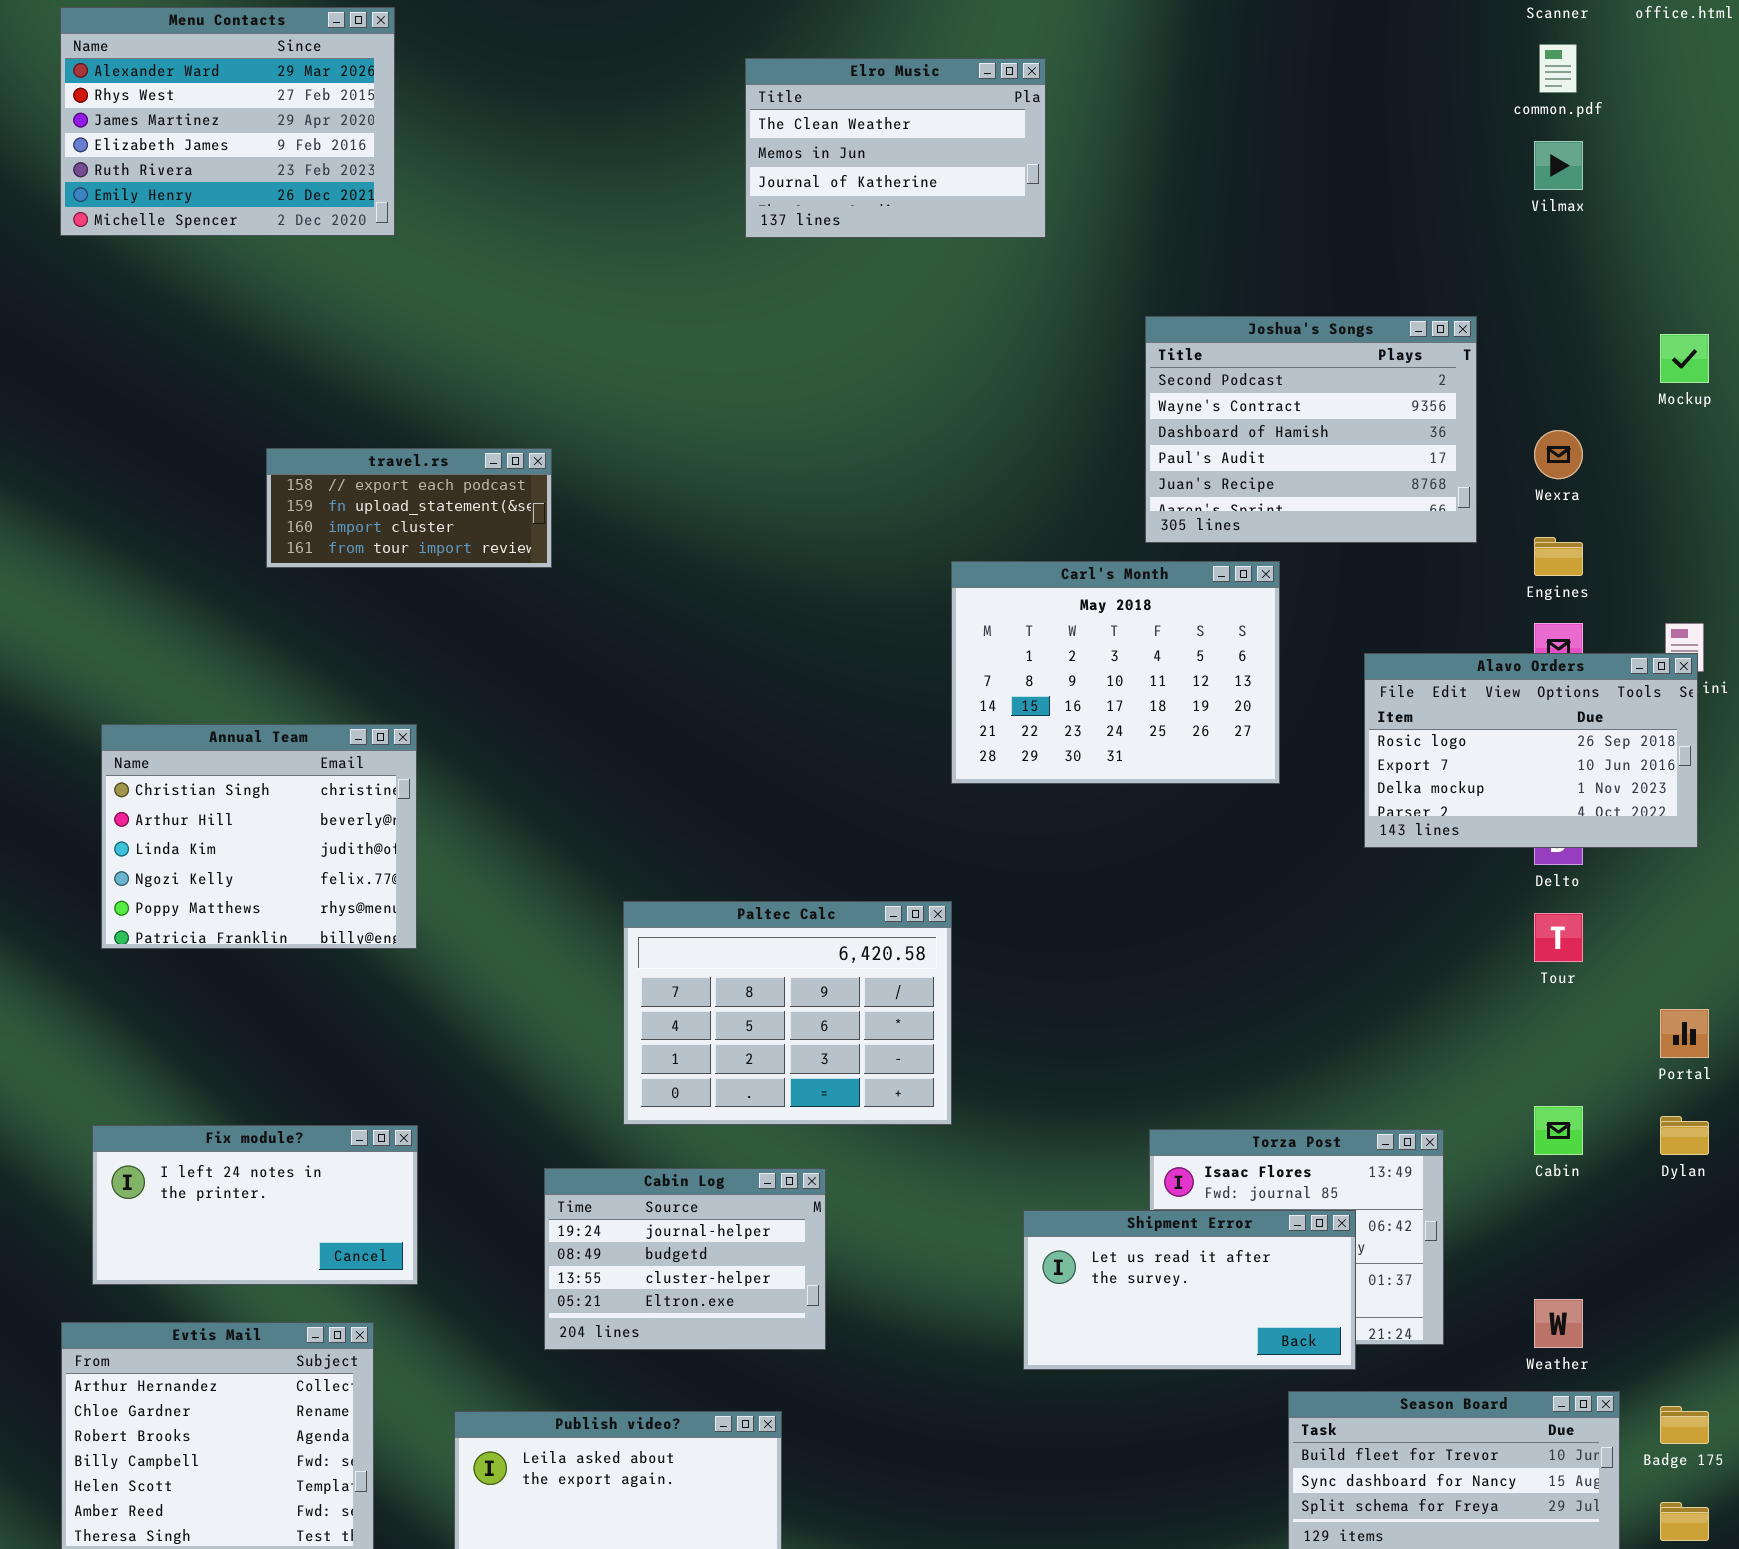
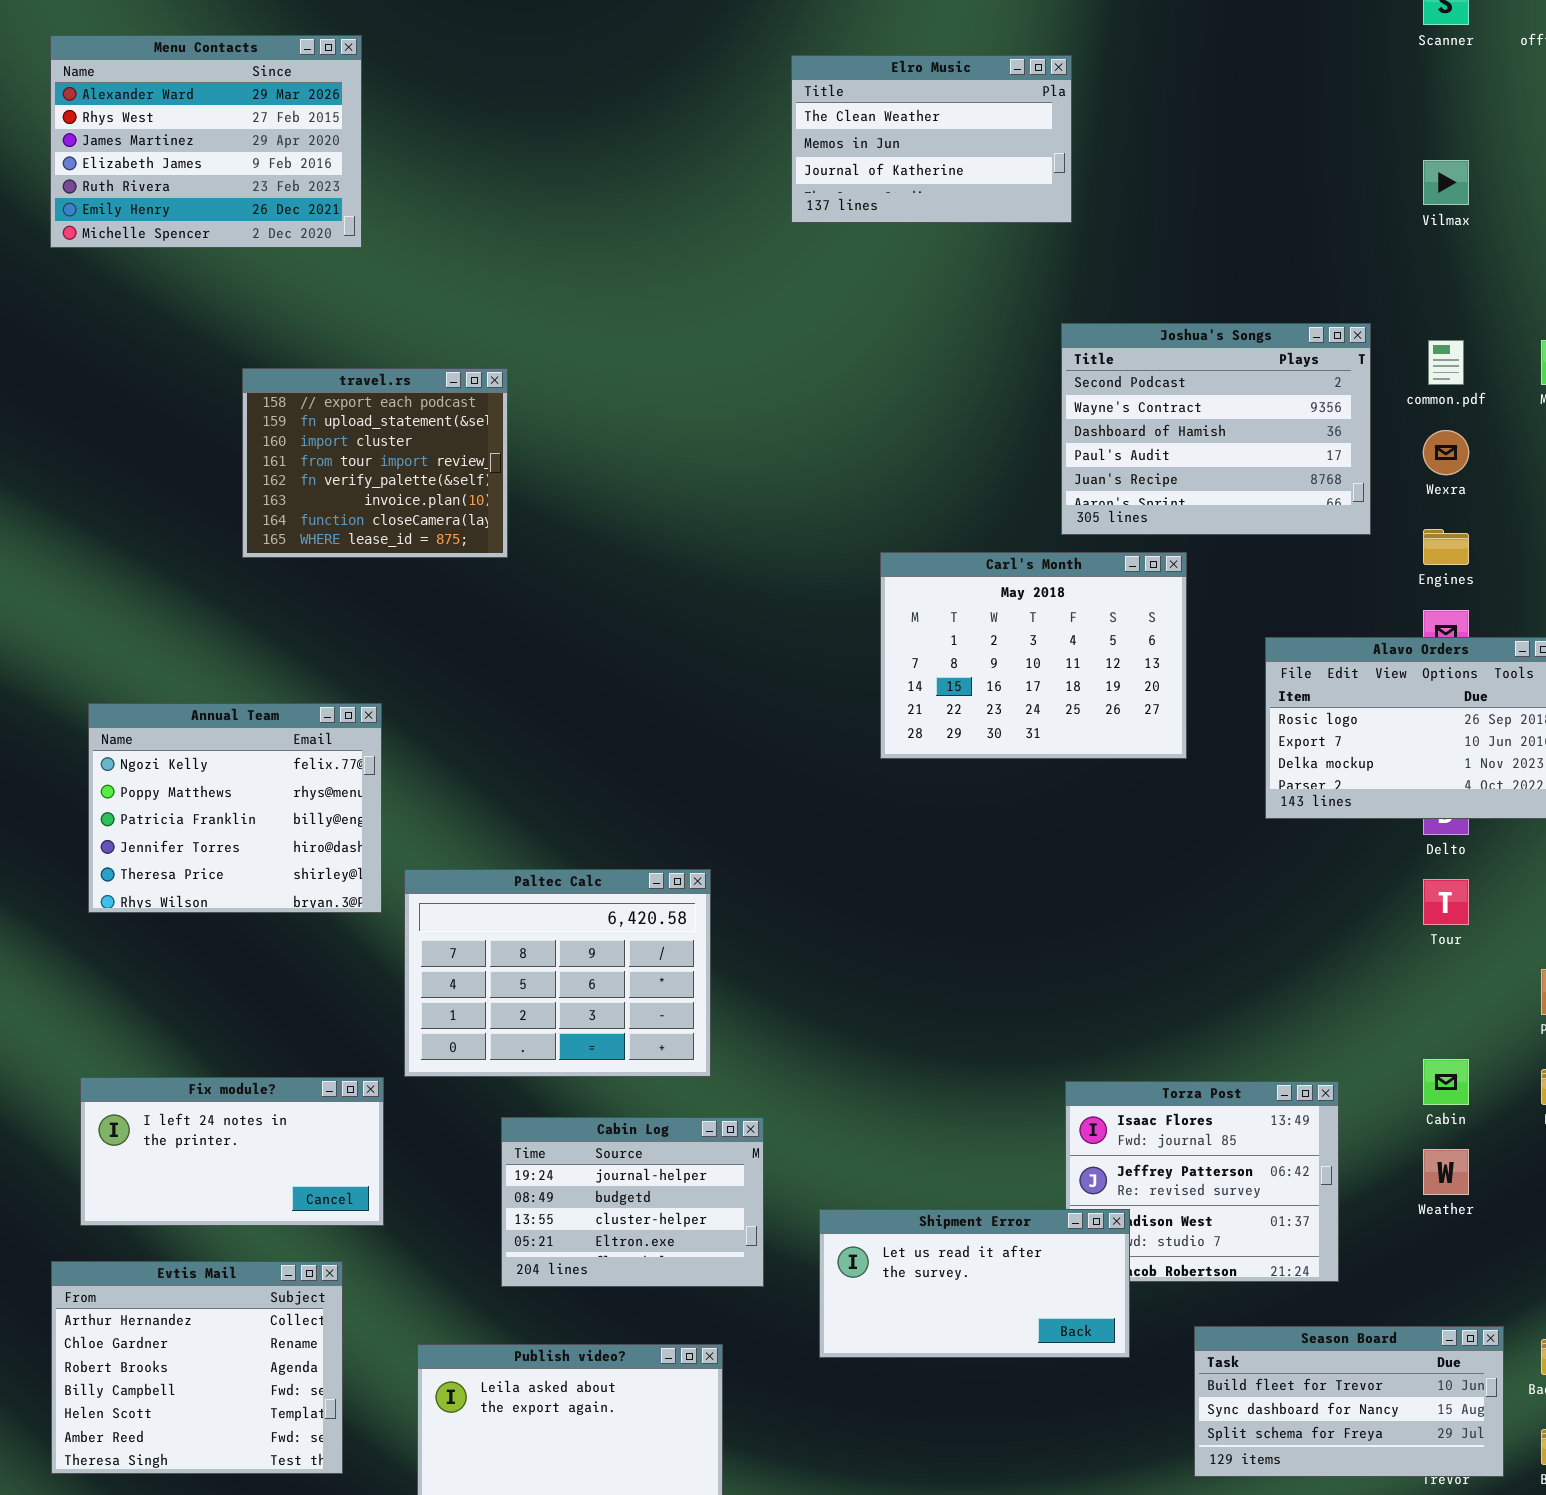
common.pdf: [1539,44,1577,93] -> [1428,340,1464,385], moved
Elro Music: [745,58,1046,238] -> [791,55,1072,223], moved
travel.rs: [266,448,552,568] -> [242,368,508,558], resized
Annual Team: [101,724,417,949] -> [88,703,382,913], scrolled down 3 rows
Paltec Calc: [623,901,952,1125] -> [404,869,711,1077], moved
Shipment Error: [1023,1210,1356,1370] -> [819,1209,1130,1358], moved
Weather: [1534,1299,1583,1348] -> [1423,1149,1469,1195], moved

